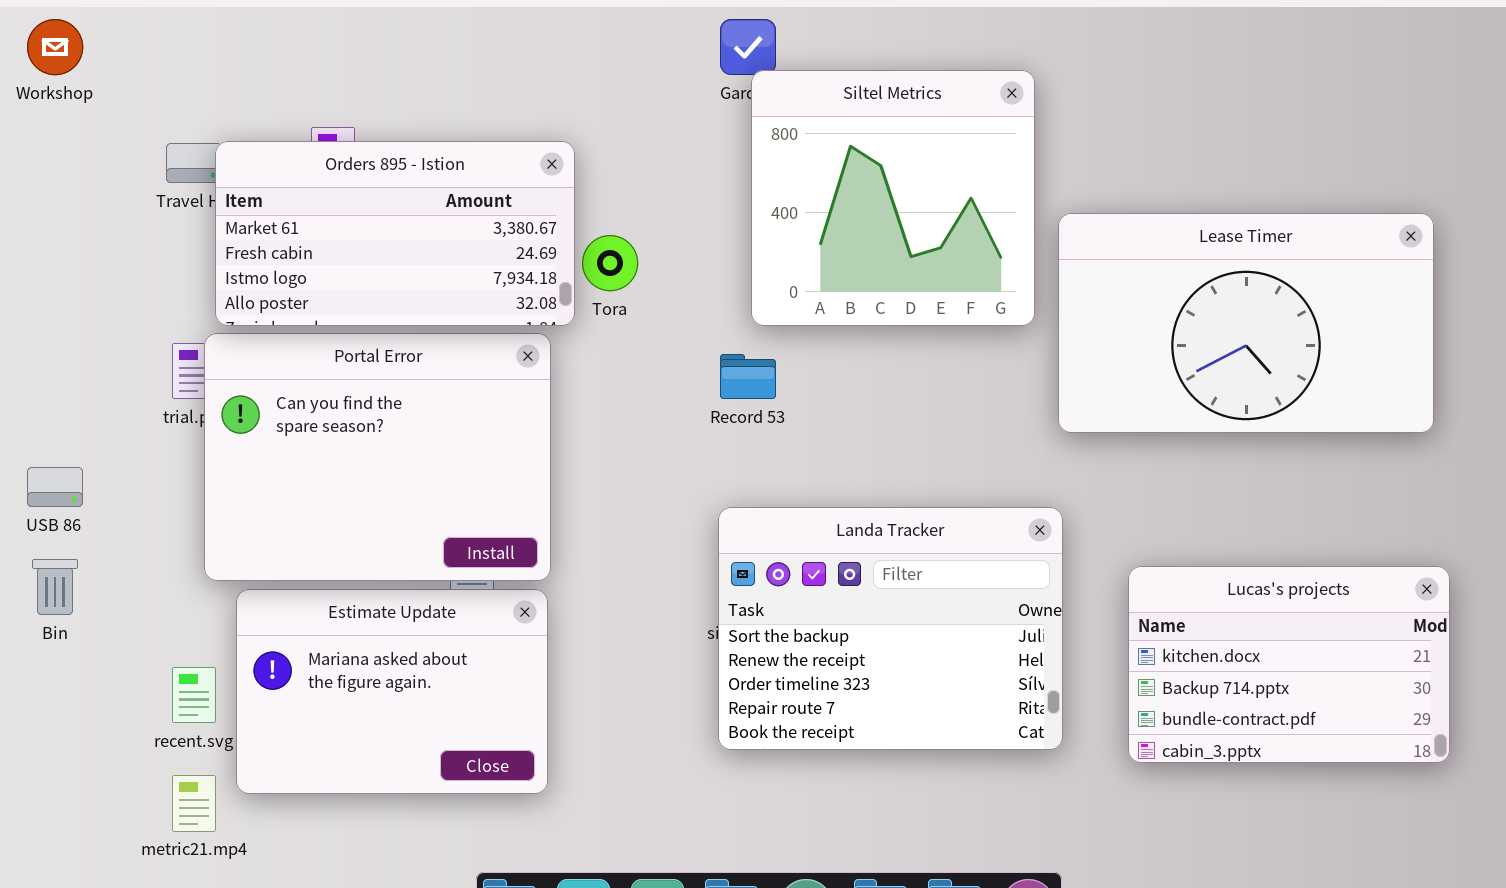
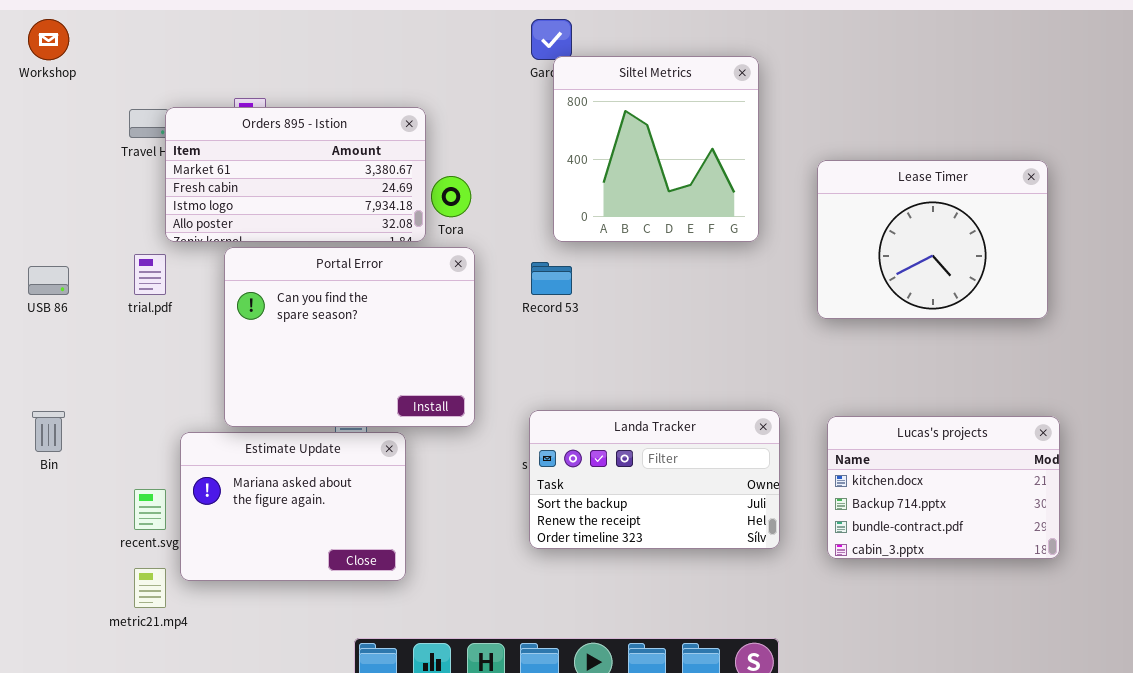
Lease Timer: [1058,213,1434,433] -> [817,160,1048,319], resized
Portal Error: [204,333,551,581] -> [224,247,475,427], moved
USB 86: [27,467,83,507] -> [28,266,69,295], moved
Landa Tracker: [718,507,1063,750] -> [529,410,780,549], resized

